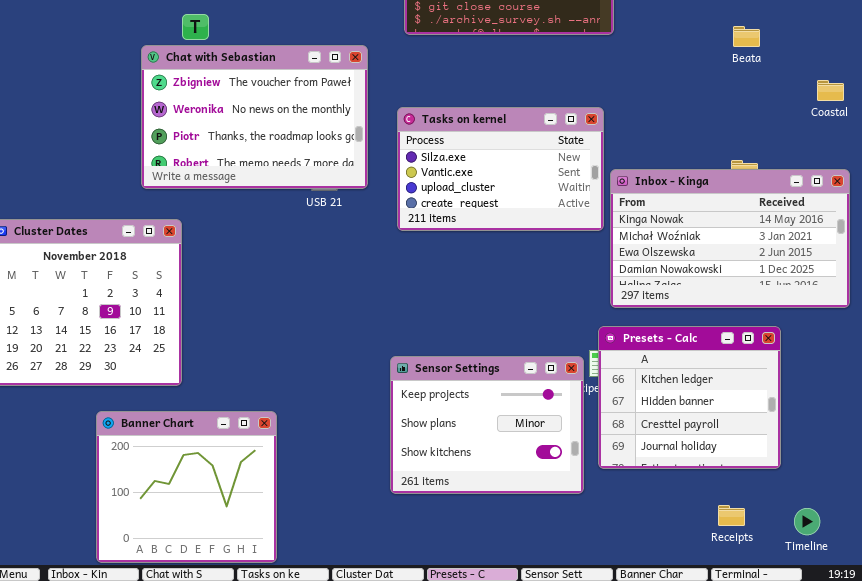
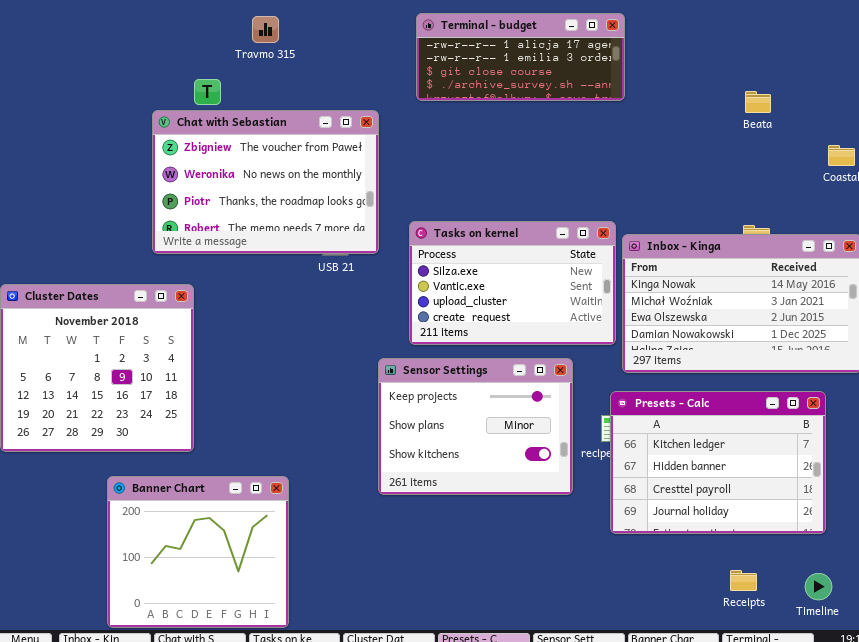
Tasks on kernel: [397,107,604,231] -> [409,221,616,345], moved
Presets - Calc: [598,326,781,469] -> [610,391,826,534], resized
Sensor Settings: [390,356,584,494] -> [378,358,573,495], moved

